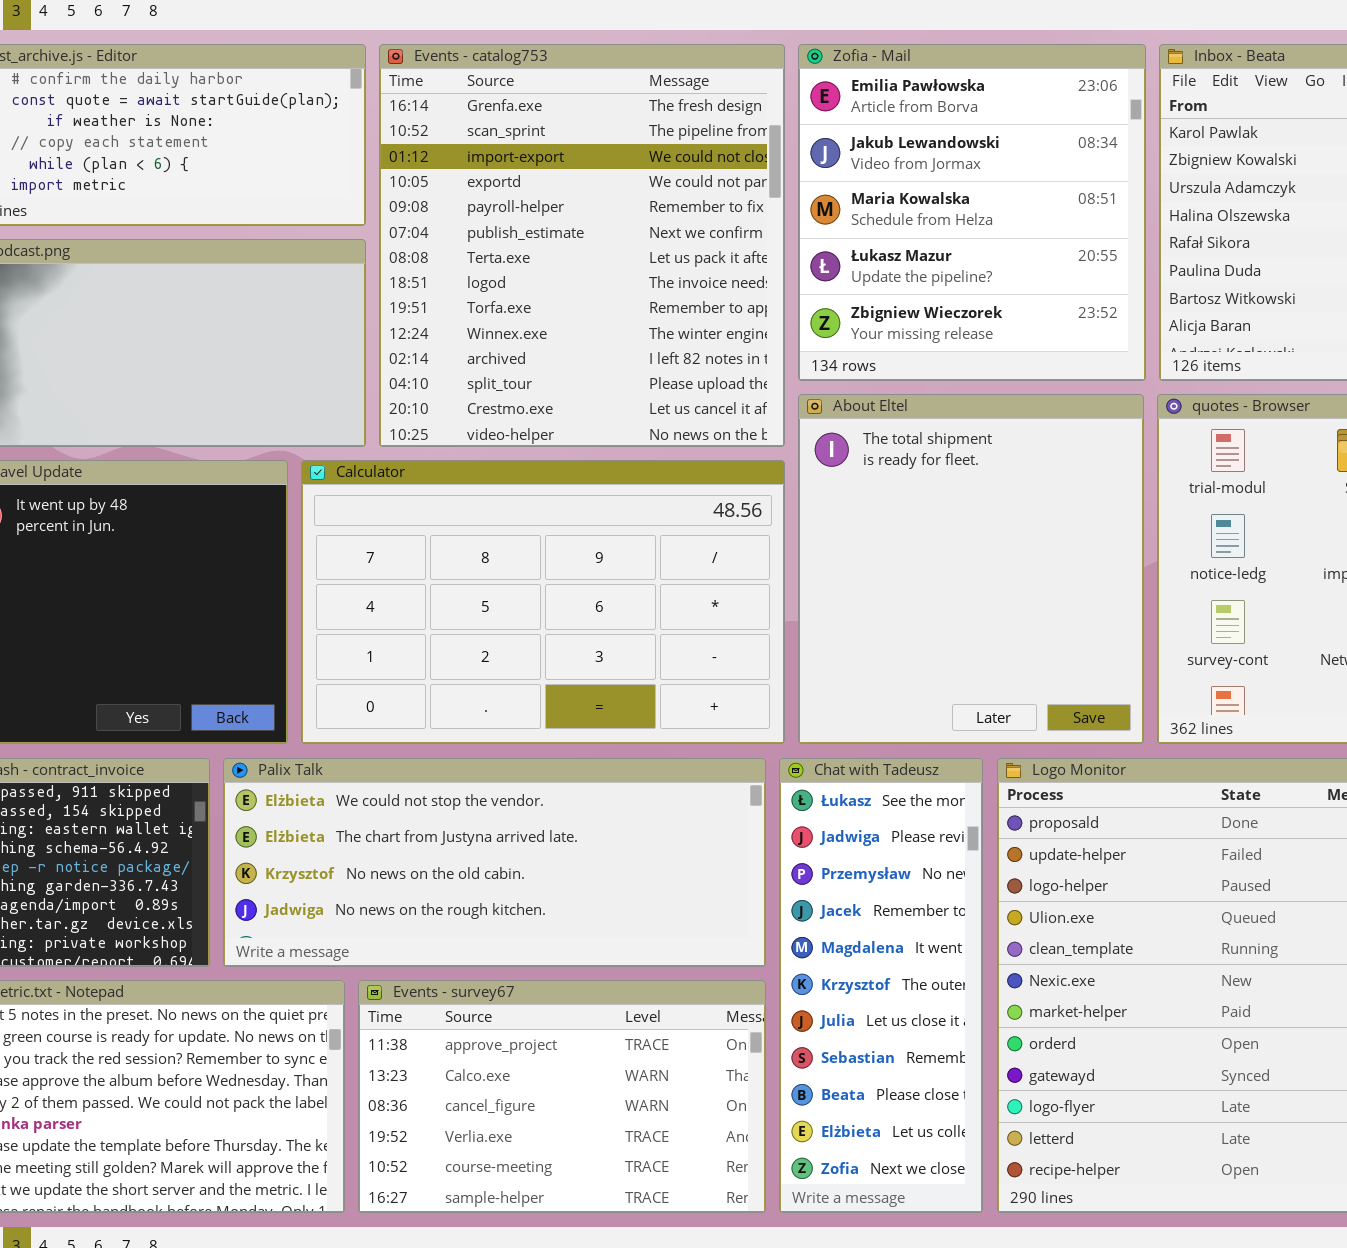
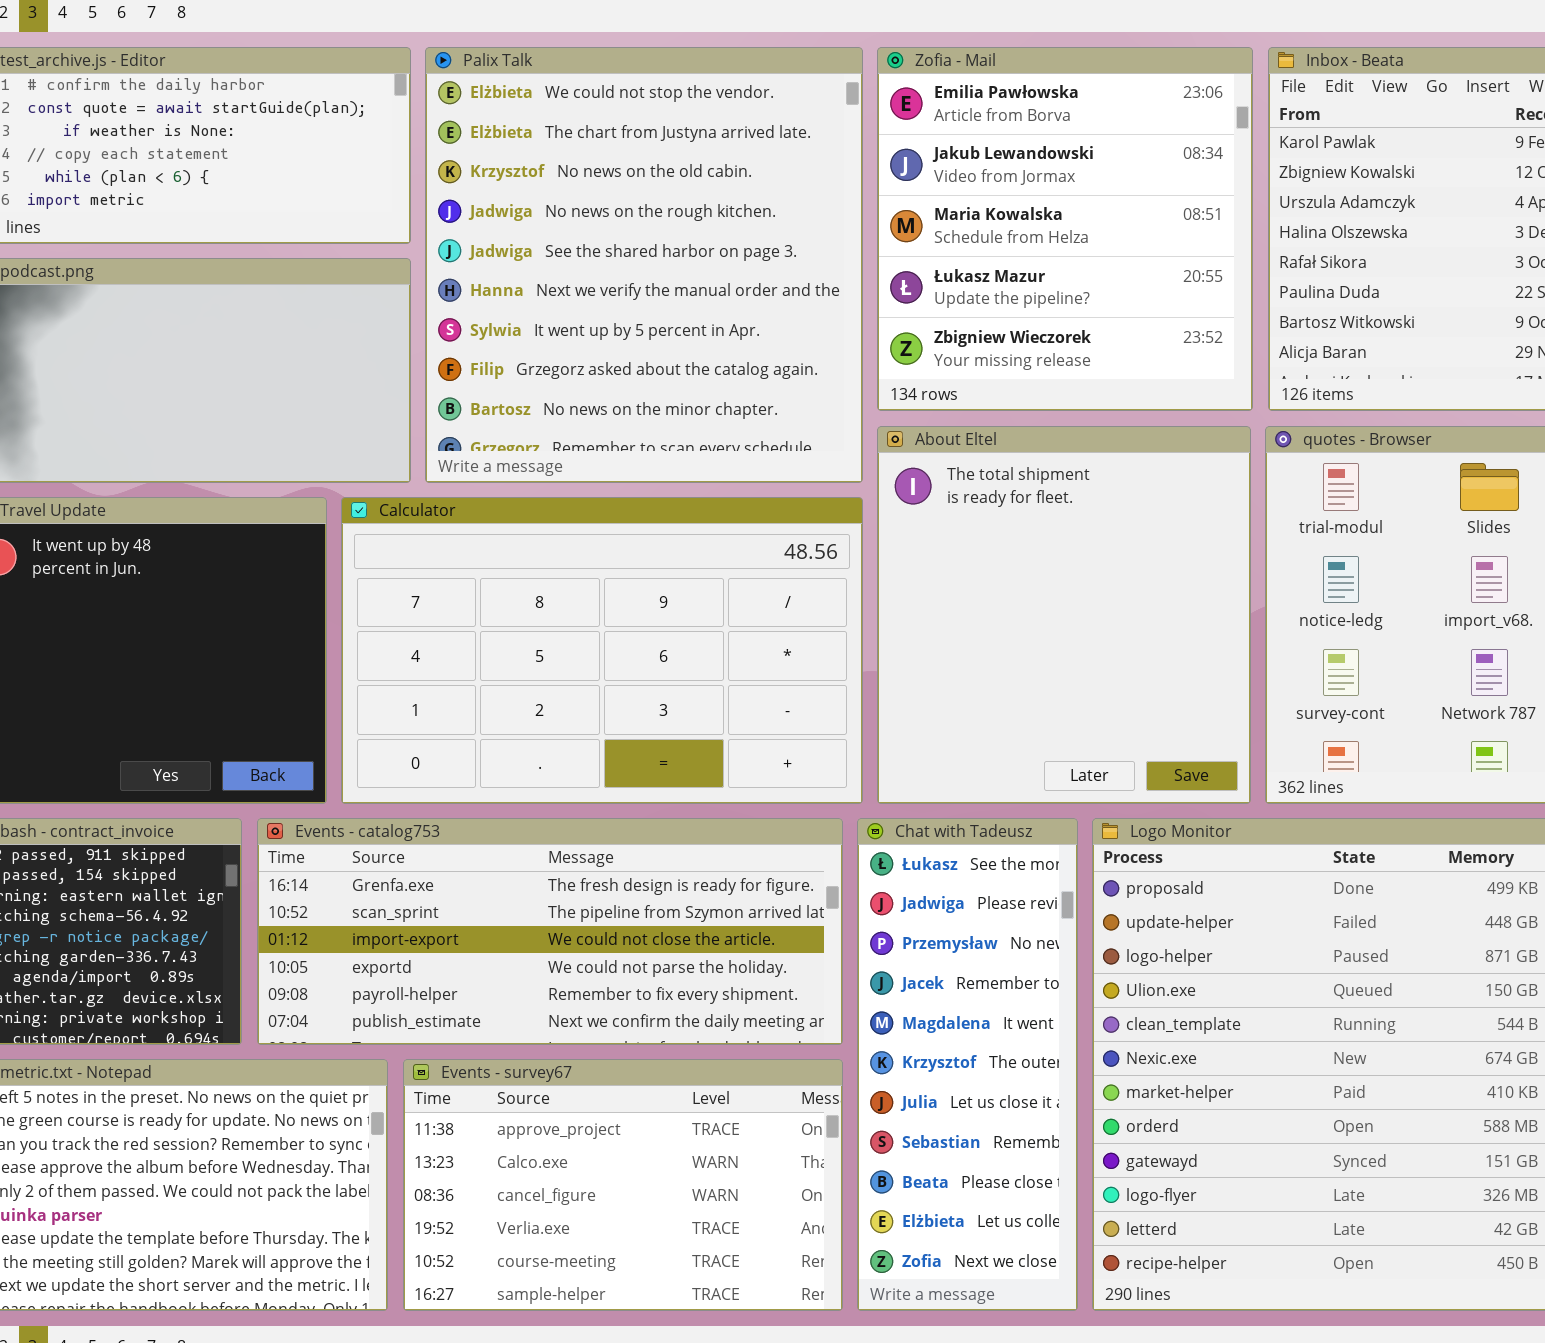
Events - catalog753: [379,44,785,447] -> [257,818,843,1045], moved, resized
Palix Talk: [223,758,766,967] -> [425,47,863,483], moved, resized

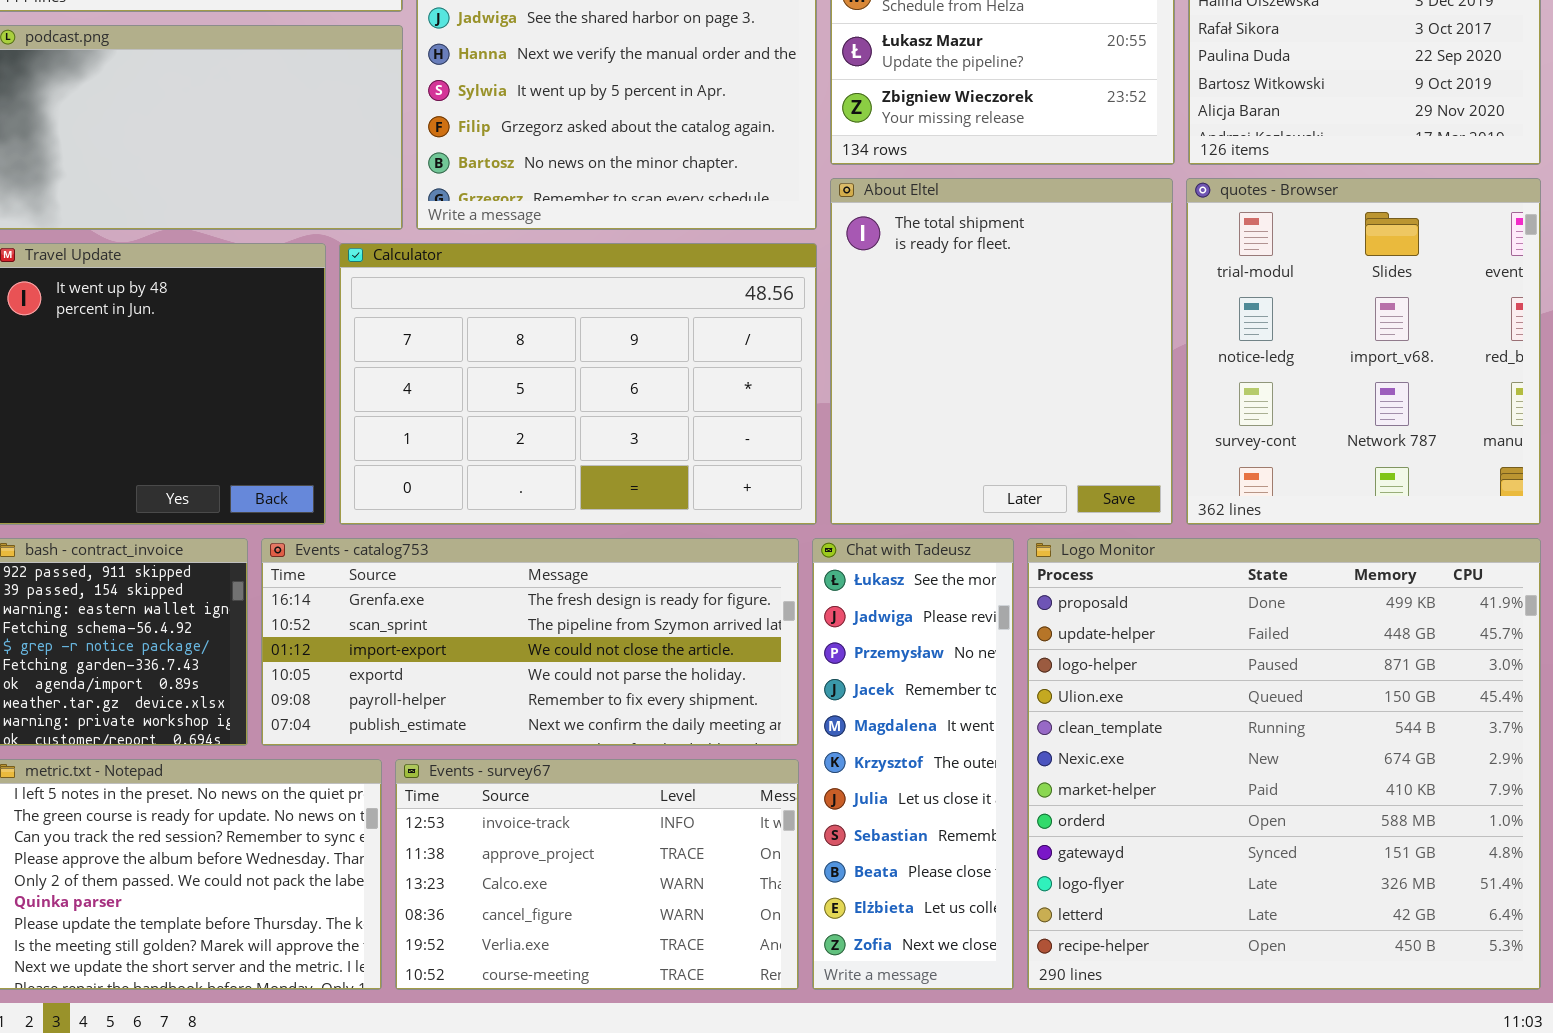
Events - survey67: [403,1059,843,1311] -> [395,759,799,990], scrolled up 1 row

